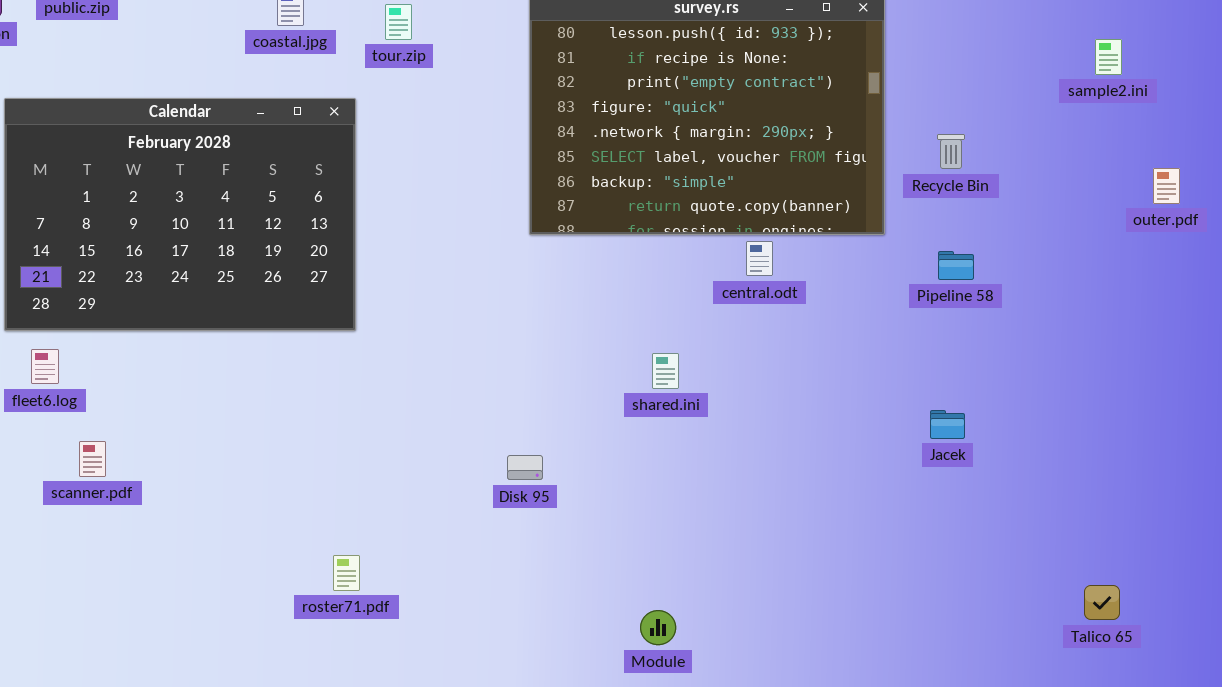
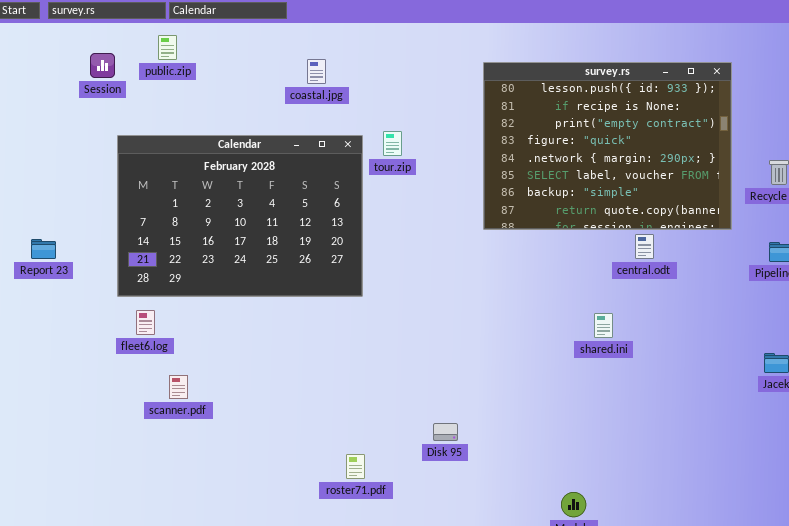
tour.zip: [385,4,412,40] -> [383,131,402,156], moved
shared.ini: [652,353,679,389] -> [594,313,613,338], moved
Disk 95: [507,455,543,480] -> [433,423,458,441], moved

